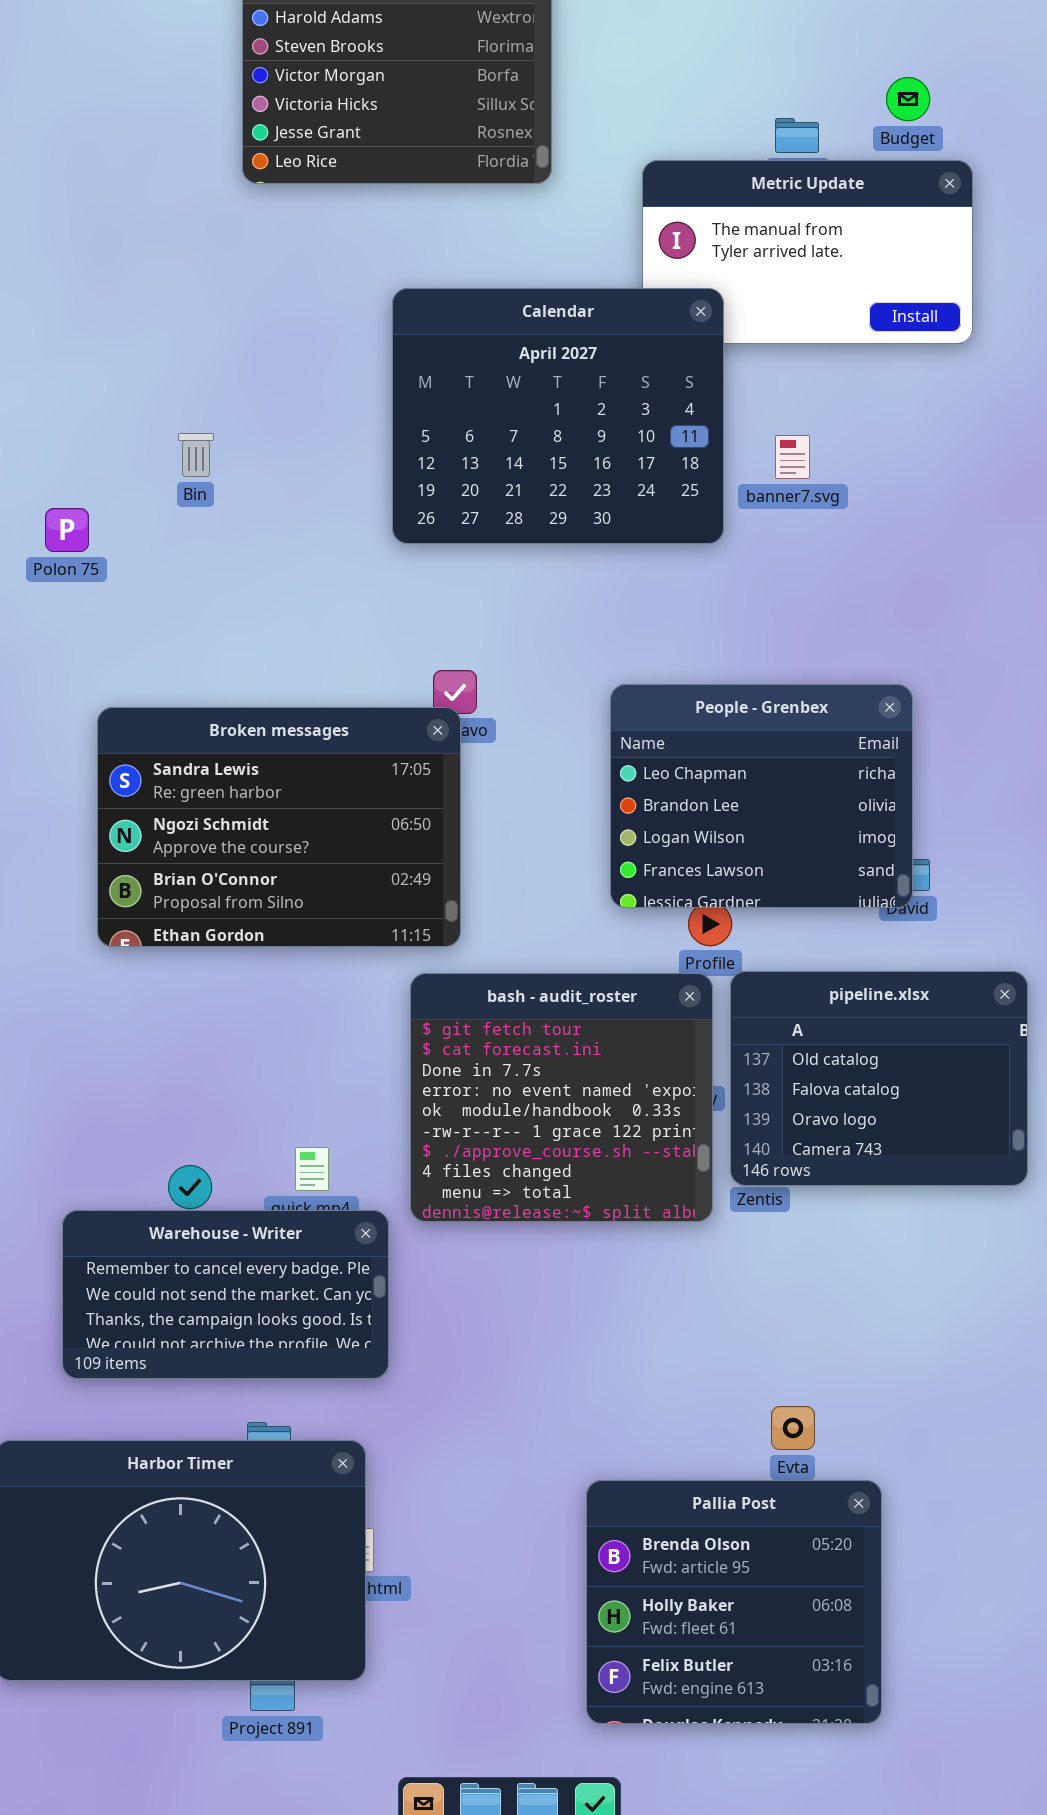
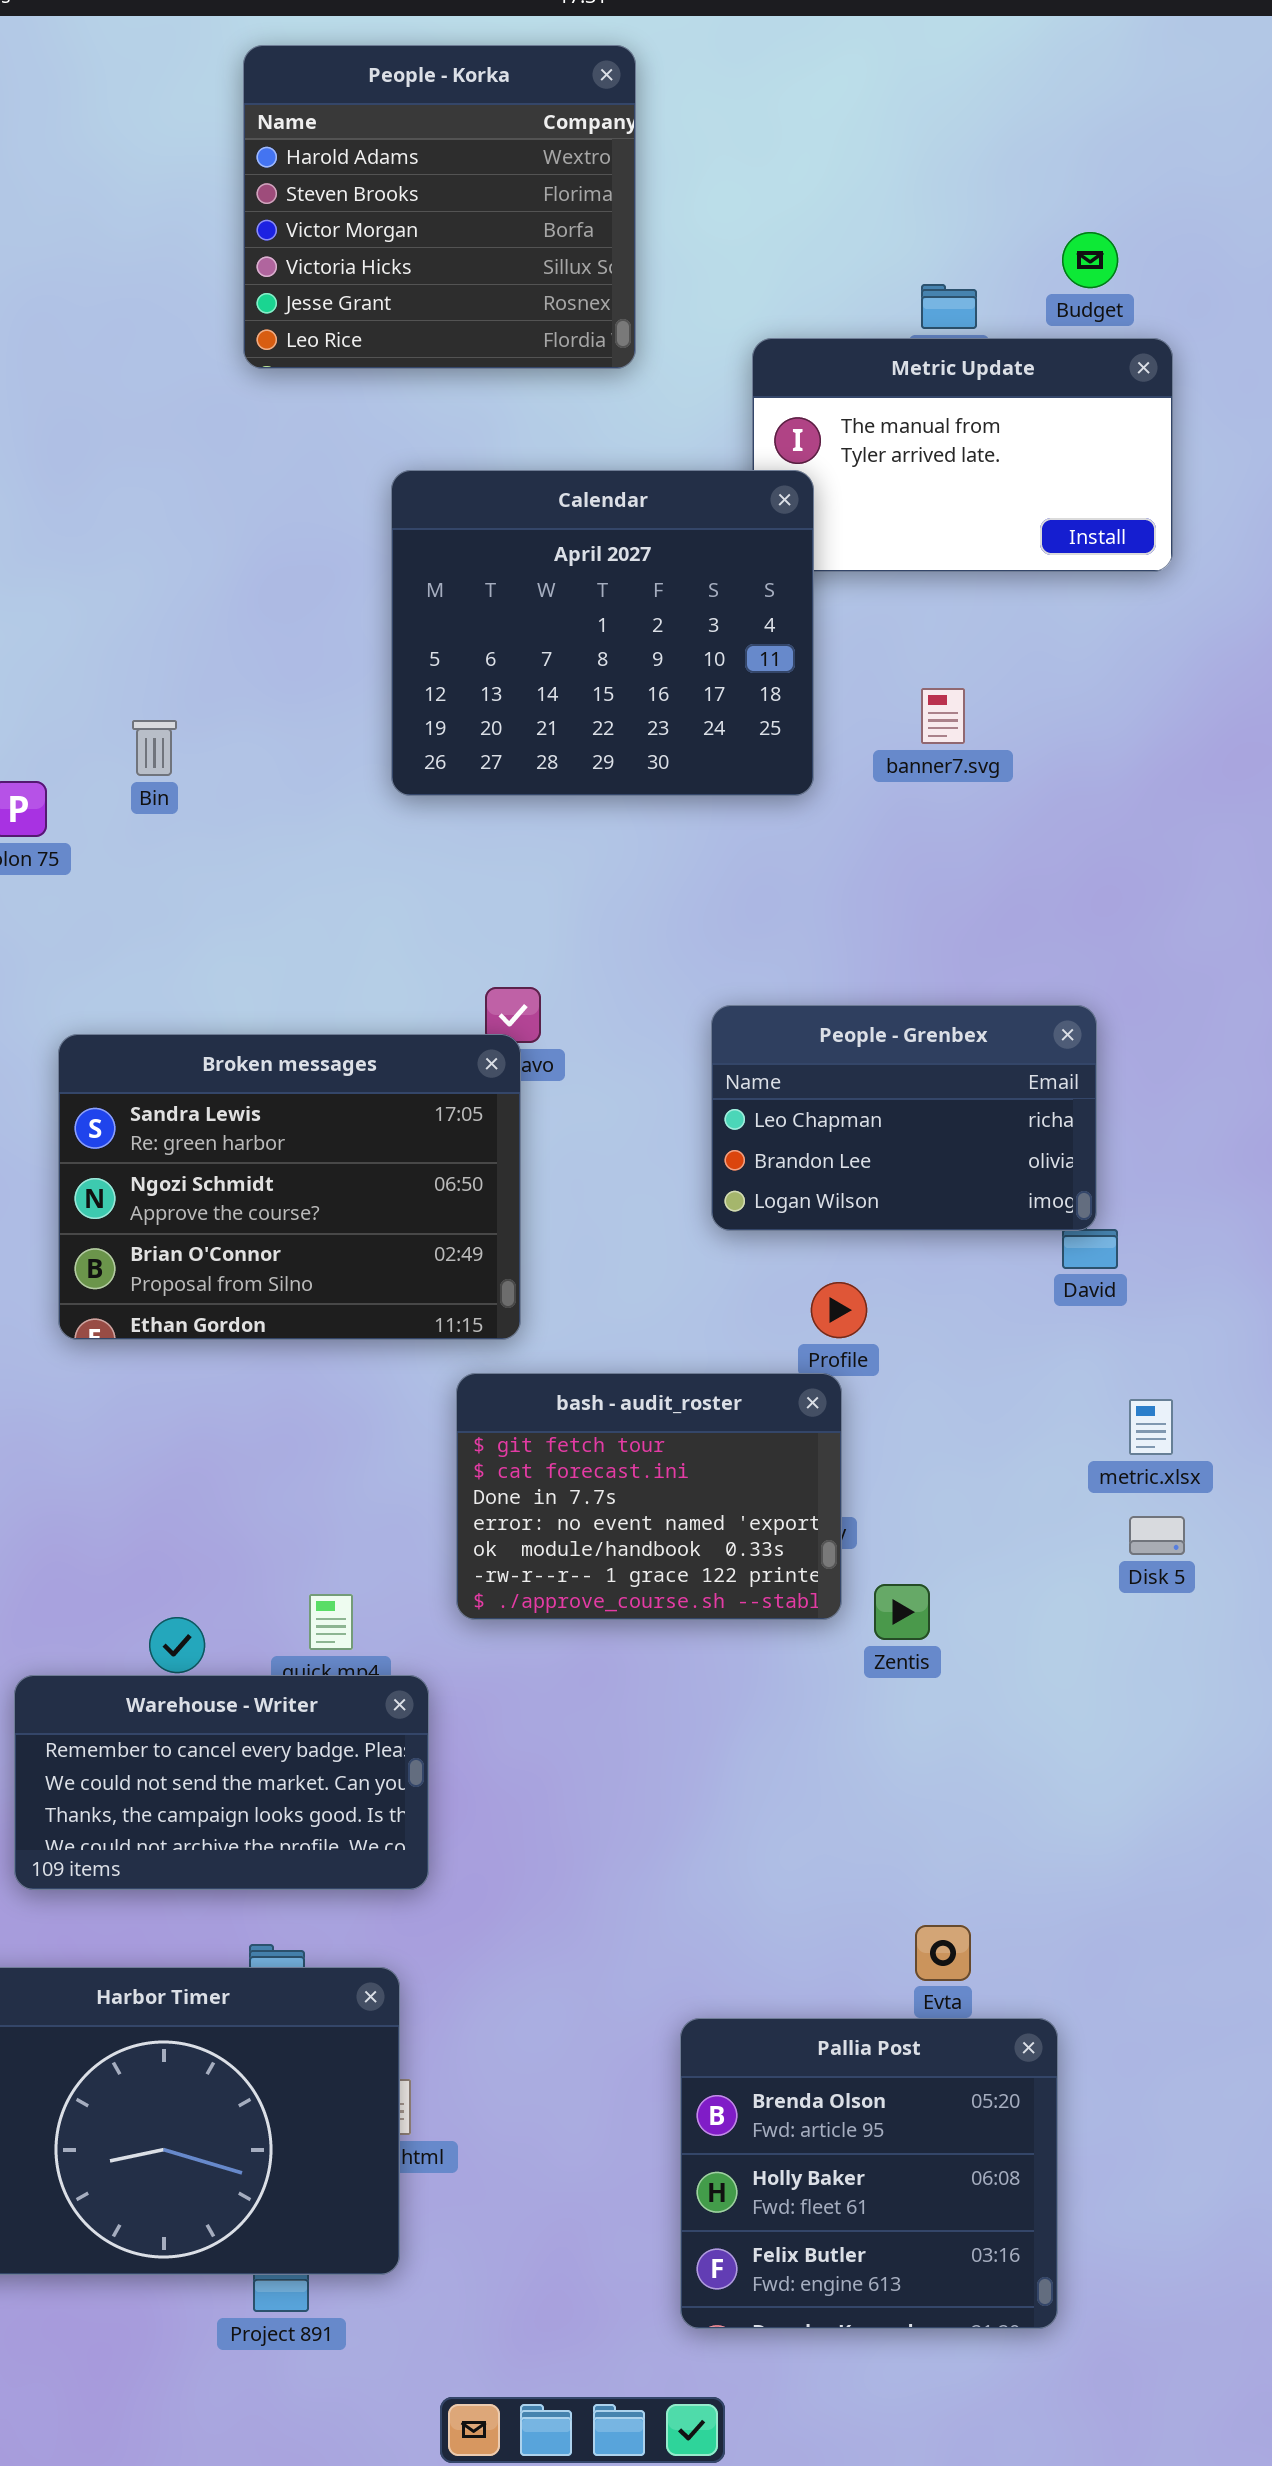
Calendar: [392,288,724,544] -> [391,470,814,796], moved
Bin: [178,433,214,477] -> [132,720,177,776], moved
People - Grenbex: [610,684,913,908] -> [711,1005,1097,1231], resized
pipeline.xlsx: [730,971,1028,1186] -> none, closed
bash - audit_roster: [410,973,713,1222] -> [456,1373,842,1620], resized

